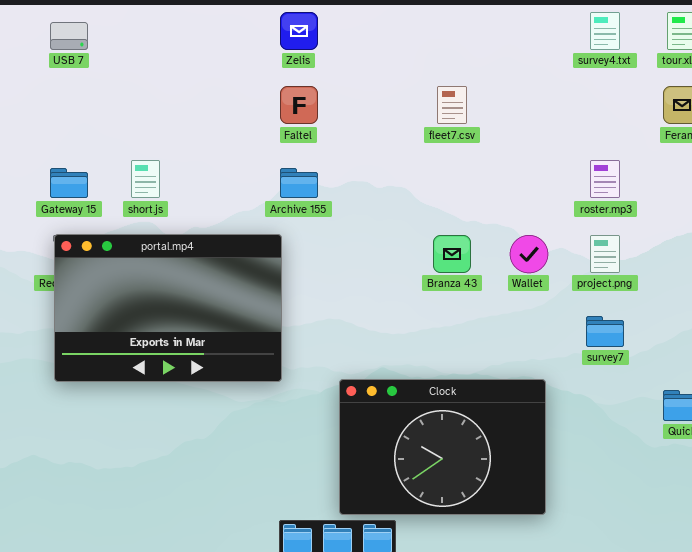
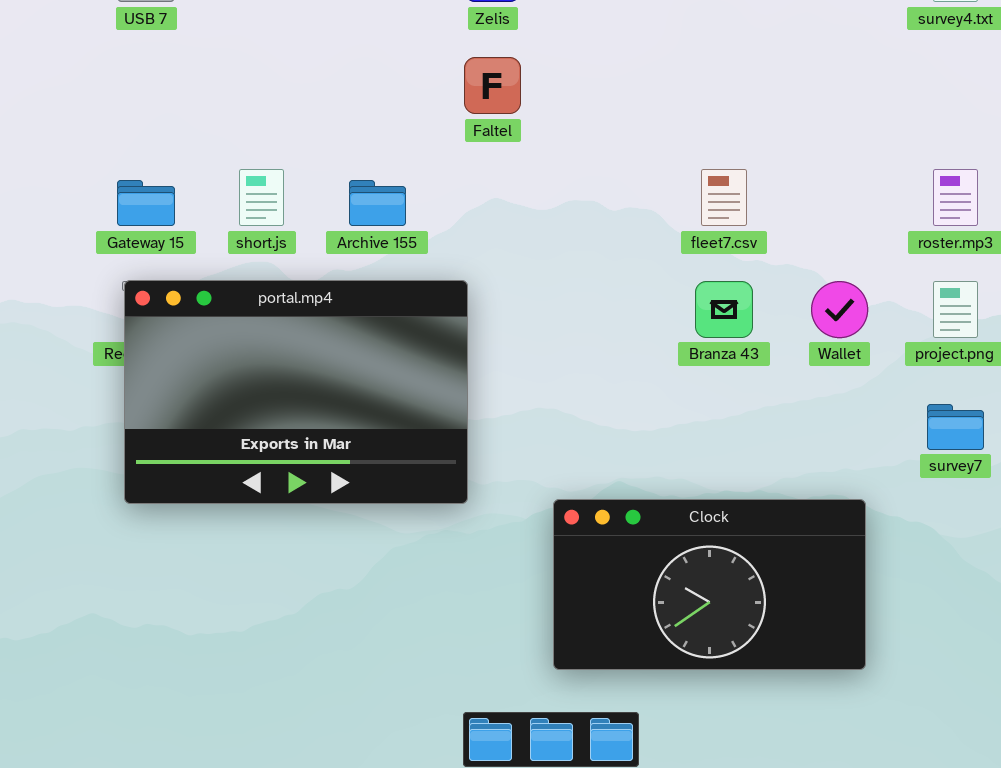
fleet7.csv: [437,86,467,124] -> [701,169,747,226], moved
Archive 155: [280,168,318,198] -> [349,180,406,226], moved
Clock: [339,379,546,515] -> [553,499,866,670], resized

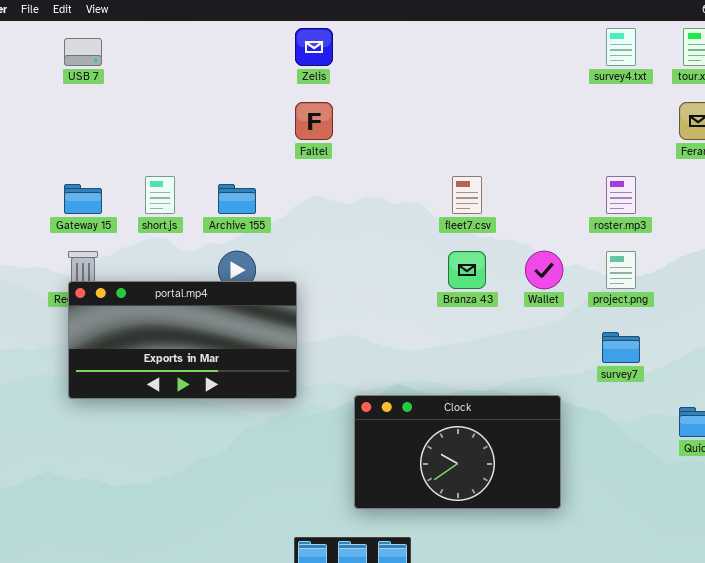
portal.mp4: [124,280,468,504] -> [68,281,297,399], resized

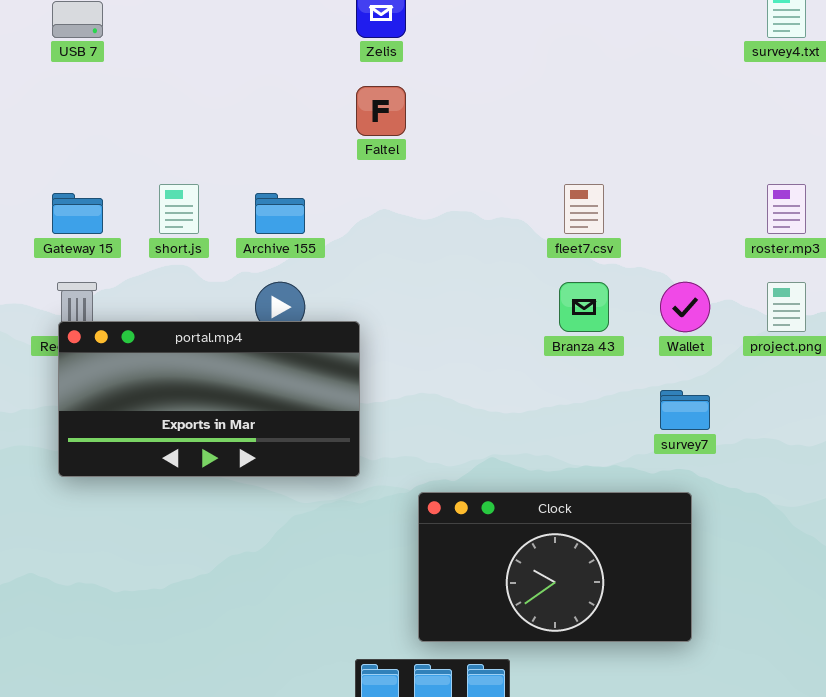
survey7: [602,332,640,363] -> [660,390,710,430], moved
Clock: [354,395,561,509] -> [418,492,692,642], moved

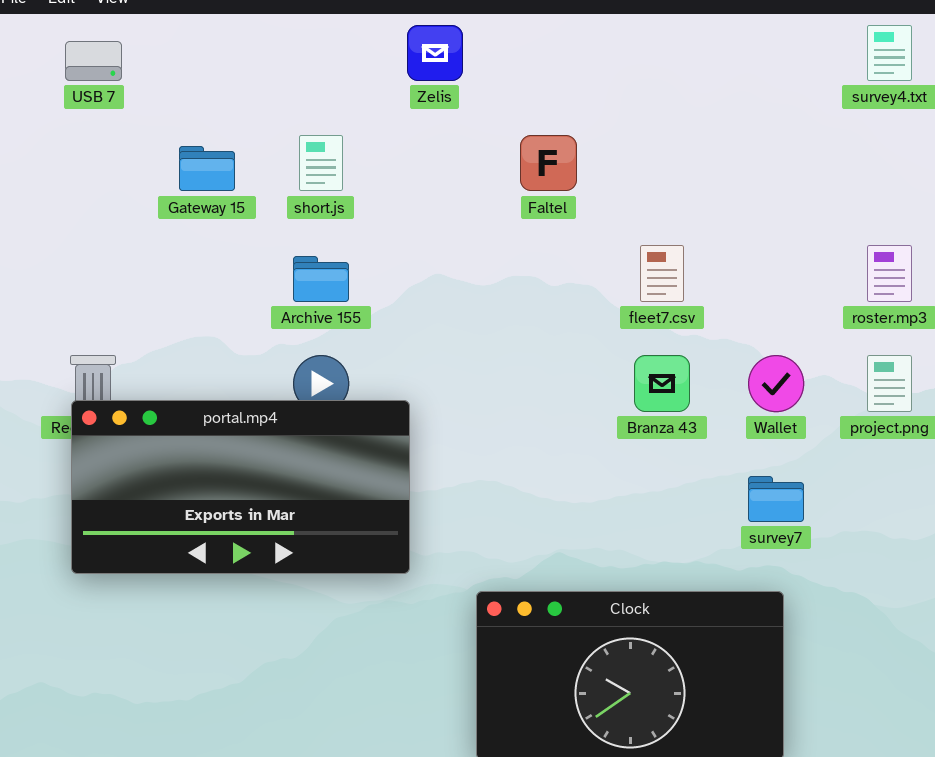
Faltel: [356,86,406,136] -> [520,135,577,191], moved
short.js: [159,184,199,234] -> [299,135,343,191], moved
Gateway 15: [52,193,103,234] -> [179,146,235,191], moved

